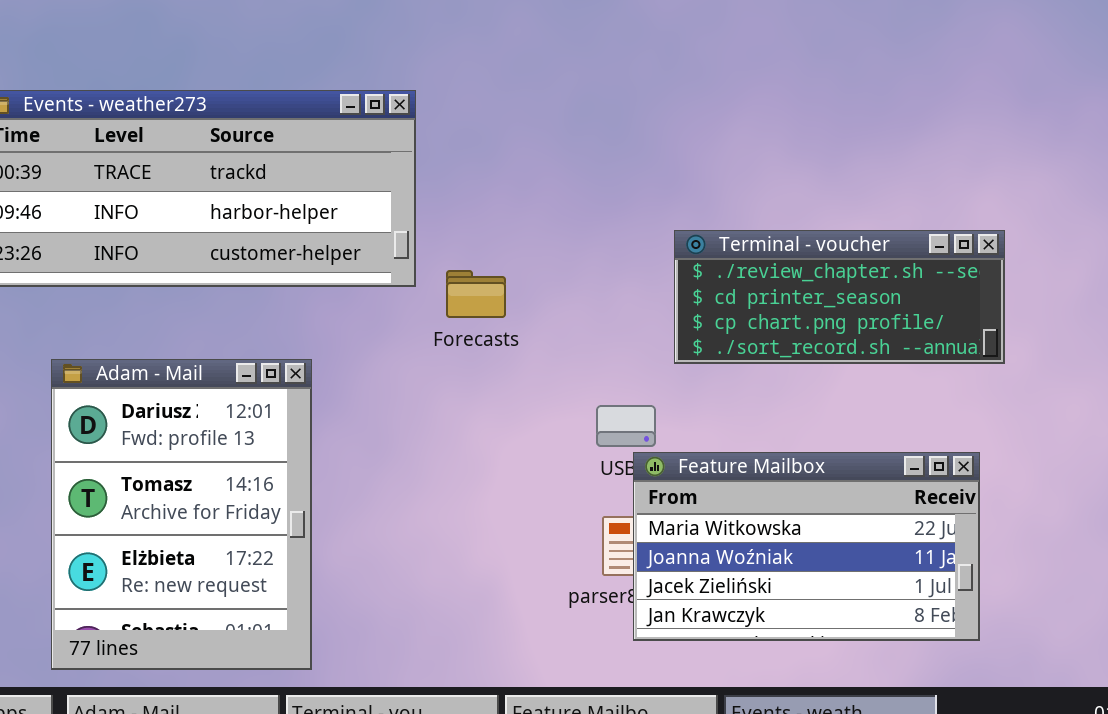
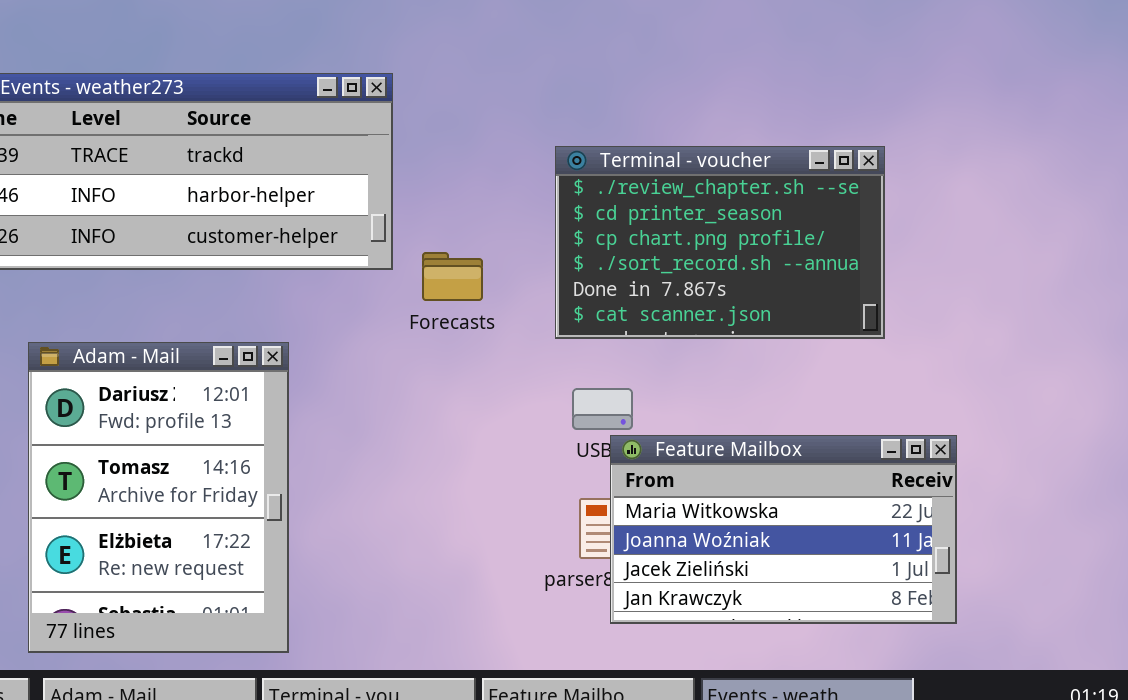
Terminal - voucher: [674,230,1005,364] -> [555,146,885,339], moved, resized

